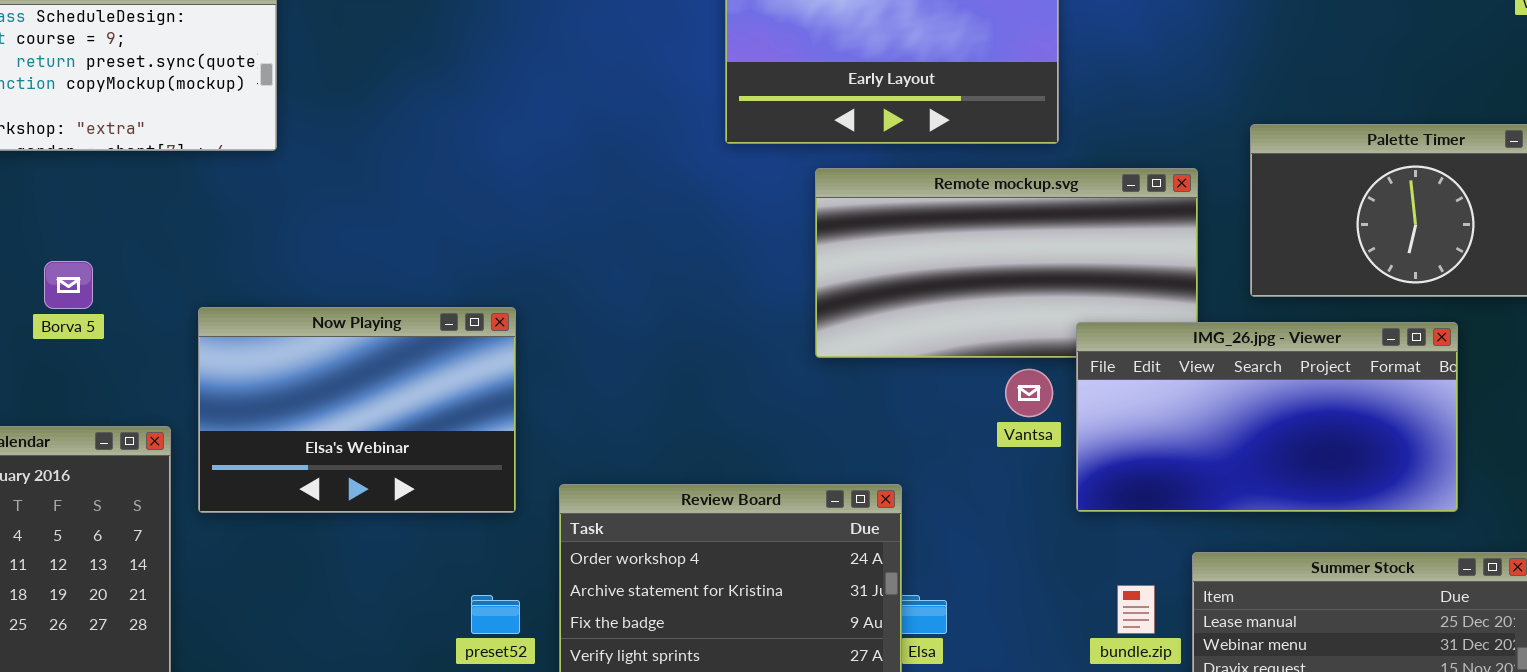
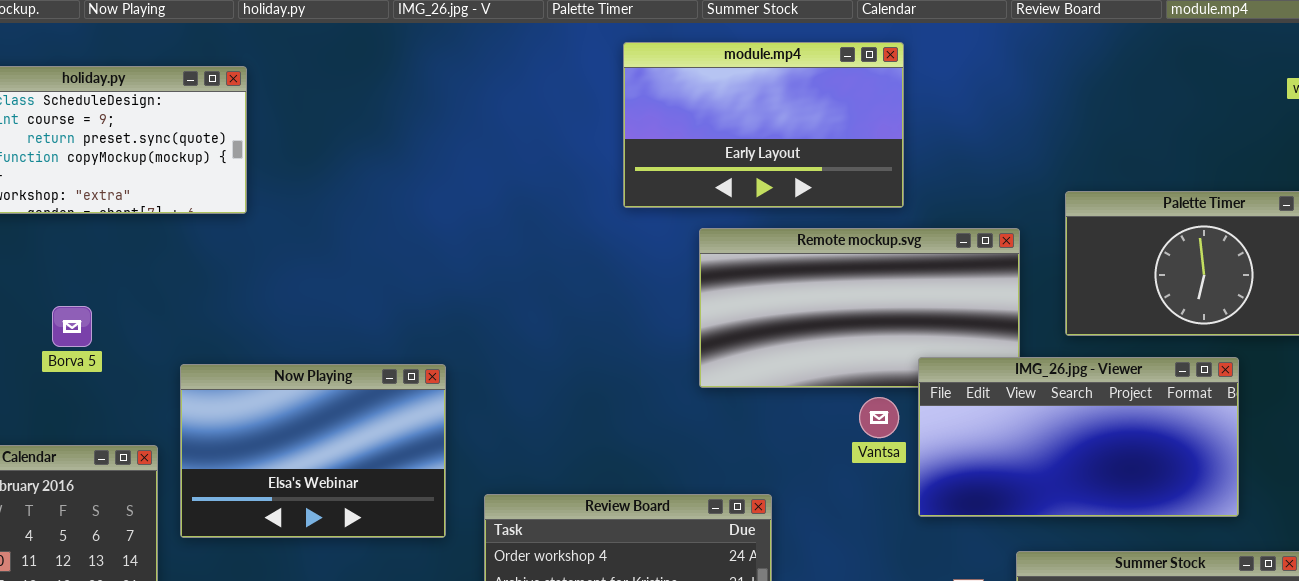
Now Playing: [198,307,516,513] -> [180,364,446,538], moved

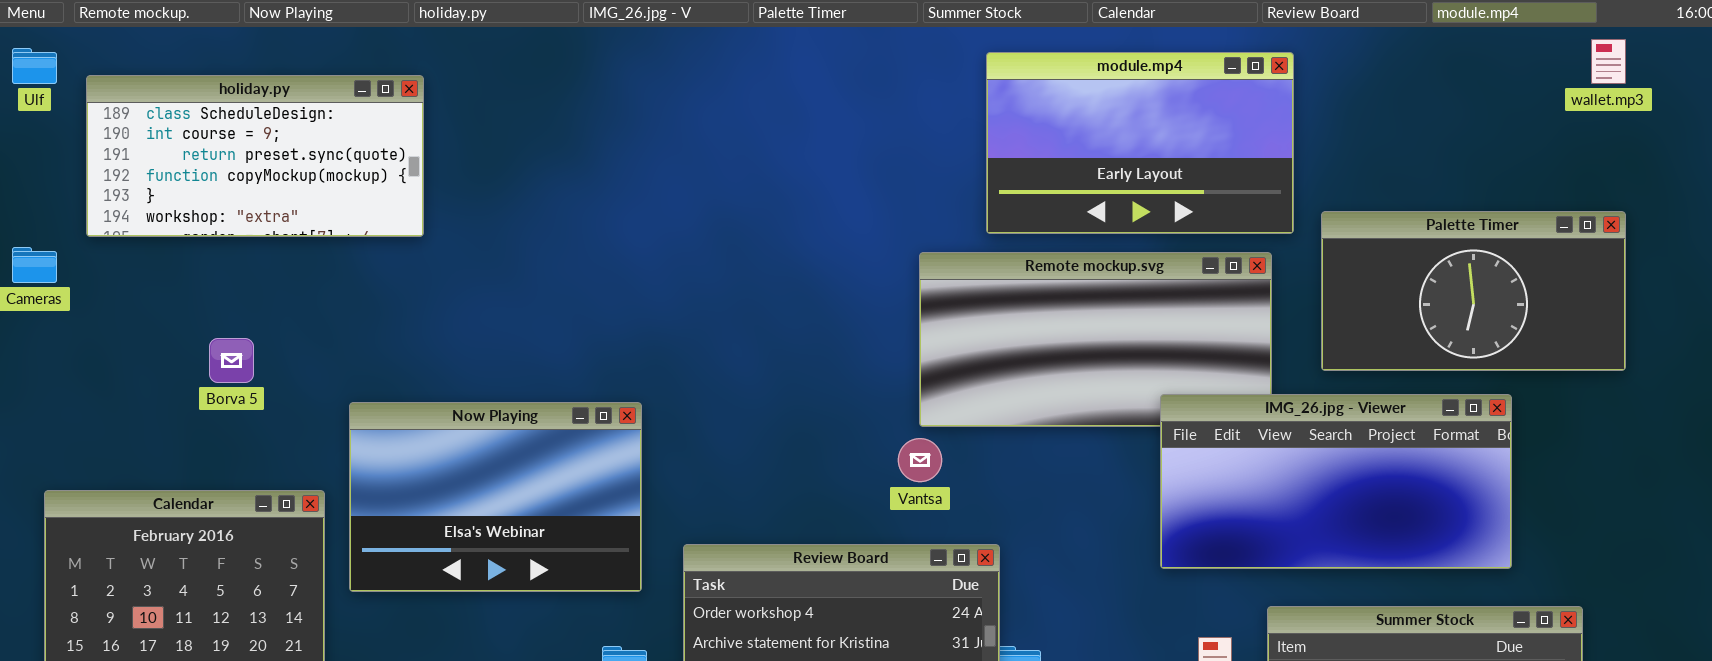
module.mp4: [623,42,904,208] -> [986,52,1294,234], moved
Vantsa: [859,397,899,438] -> [898,438,942,482], moved

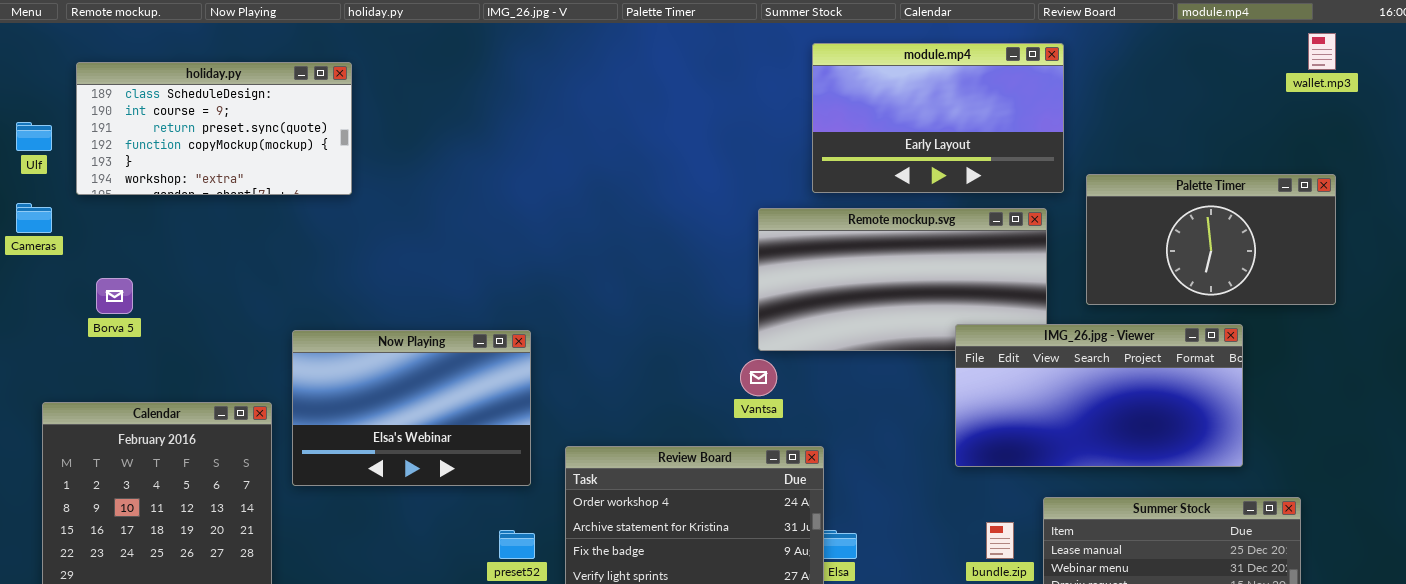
Ulf: [12,48,57,84] -> [16,122,52,151], moved
Borva 5: [209,338,254,383] -> [96,278,133,314], moved

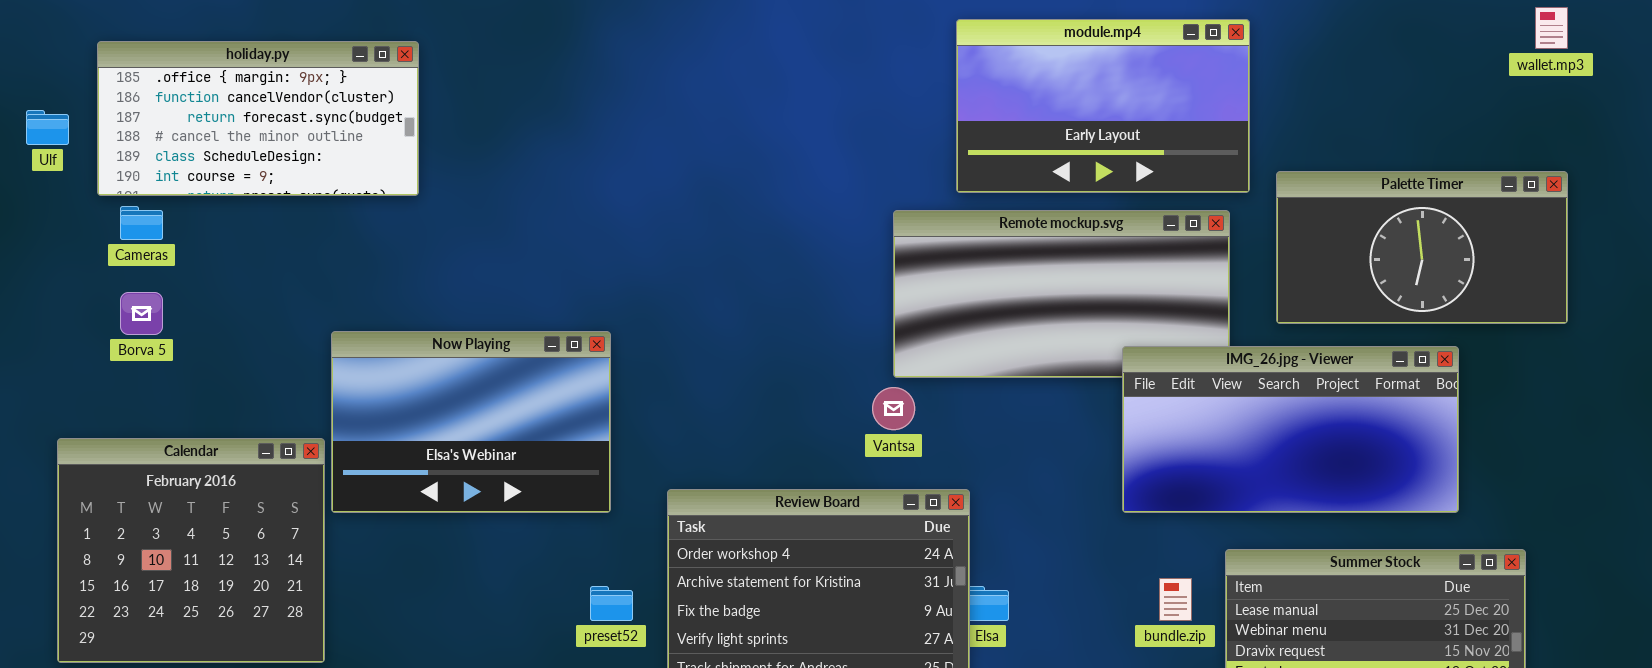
holiday.py: [76,62,352,195] -> [97,41,419,196], scrolled up 4 rows
Cameras: [16,203,52,233] -> [120,206,163,240], moved
Now Playing: [292,330,531,486] -> [331,331,611,513], moved

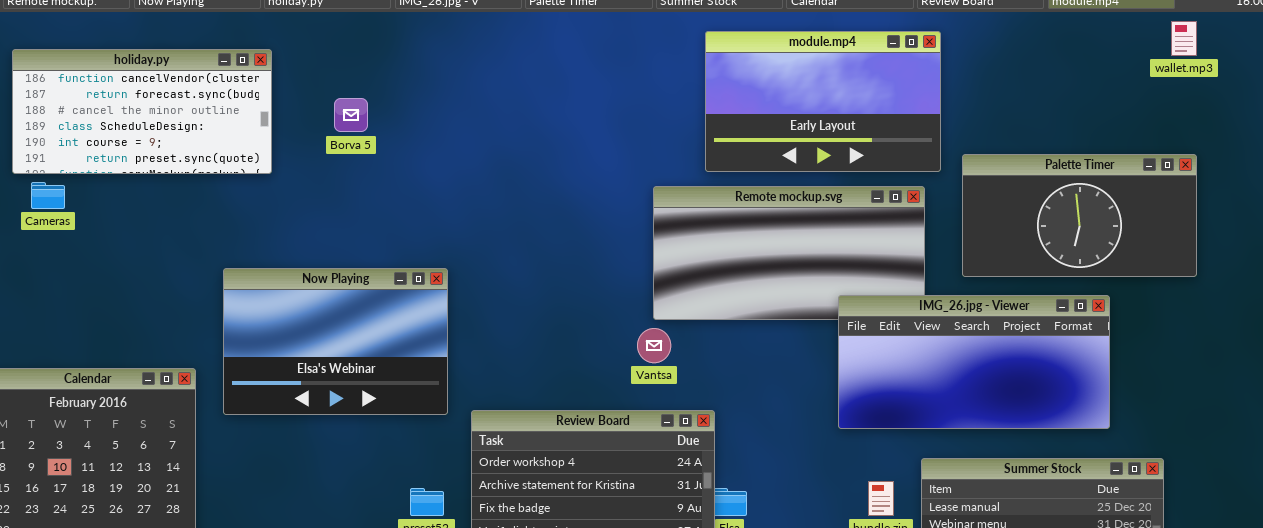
holiday.py: [97,41,419,196] -> [12,49,272,174], scrolled down 1 row
Borva 5: [120,292,163,335] -> [334,98,368,132], moved
Now Playing: [331,331,611,513] -> [223,268,448,415], moved

